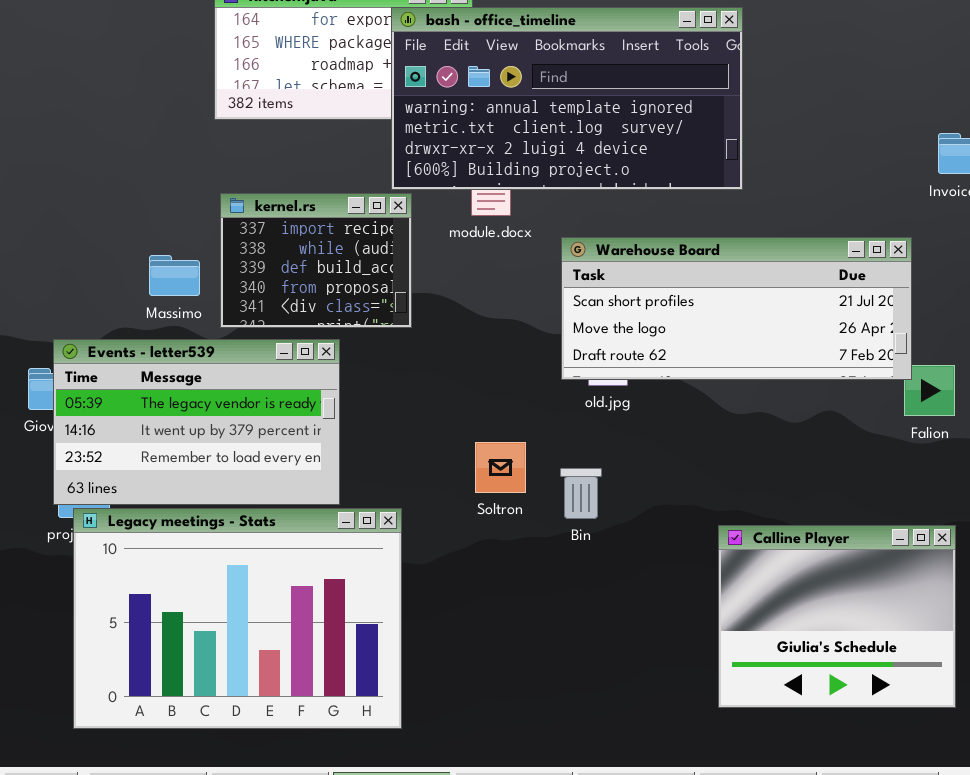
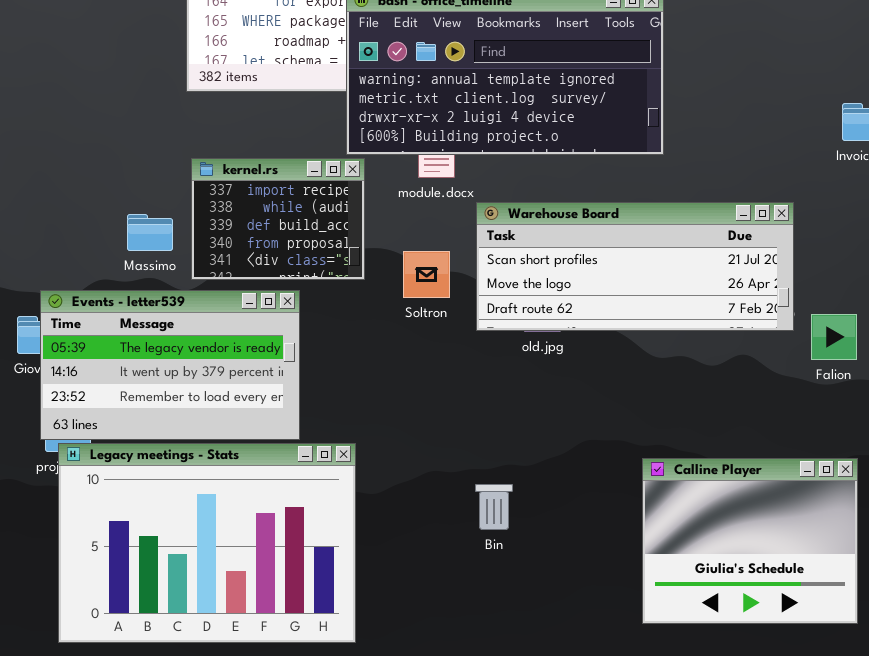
Warehouse Board: [561,237,912,380] -> [476,202,794,331], moved
Soltron: [475,442,526,493] -> [403,251,450,298], moved
Bin: [560,468,602,519] -> [475,484,513,530], moved

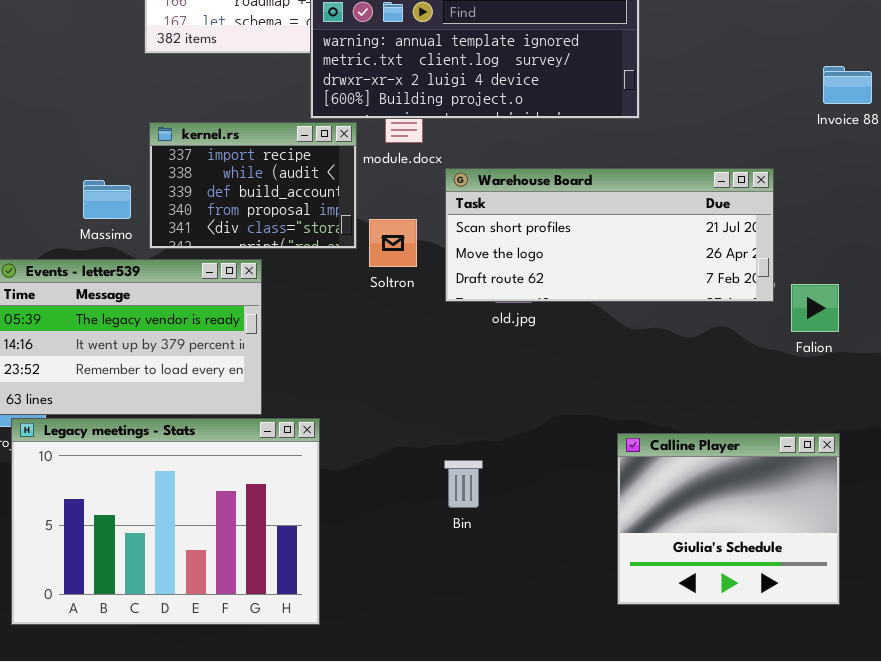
kernel.rs: [191,158,365,280] -> [149,122,357,249], resized

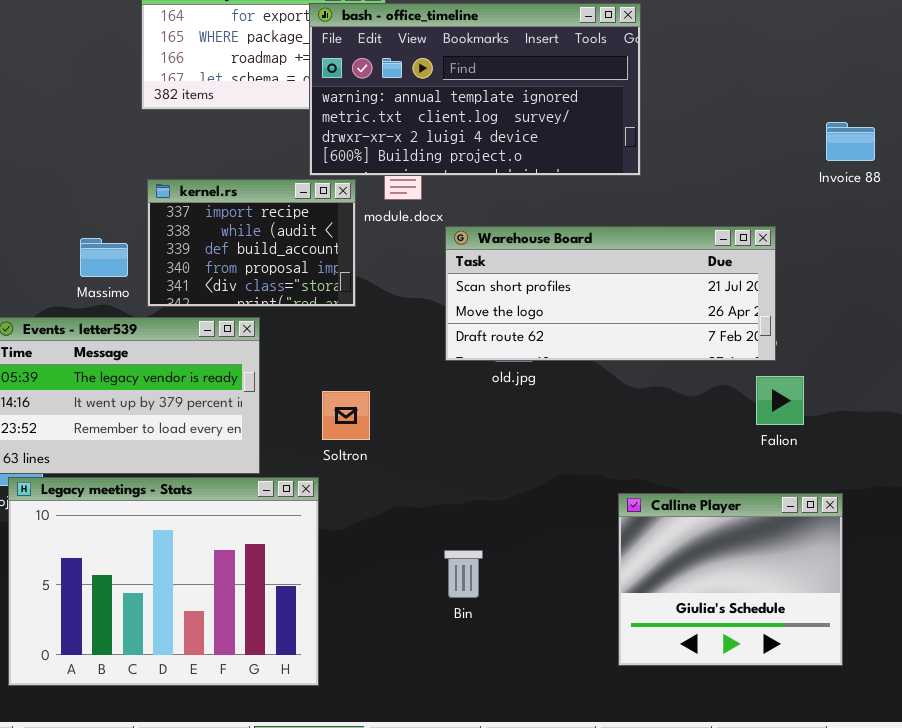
Soltron: [369,219,417,267] -> [322,391,370,440], moved
Falion: [791,284,839,332] -> [756,376,804,425], moved
Bin: [444,460,483,508] -> [444,550,483,598], moved

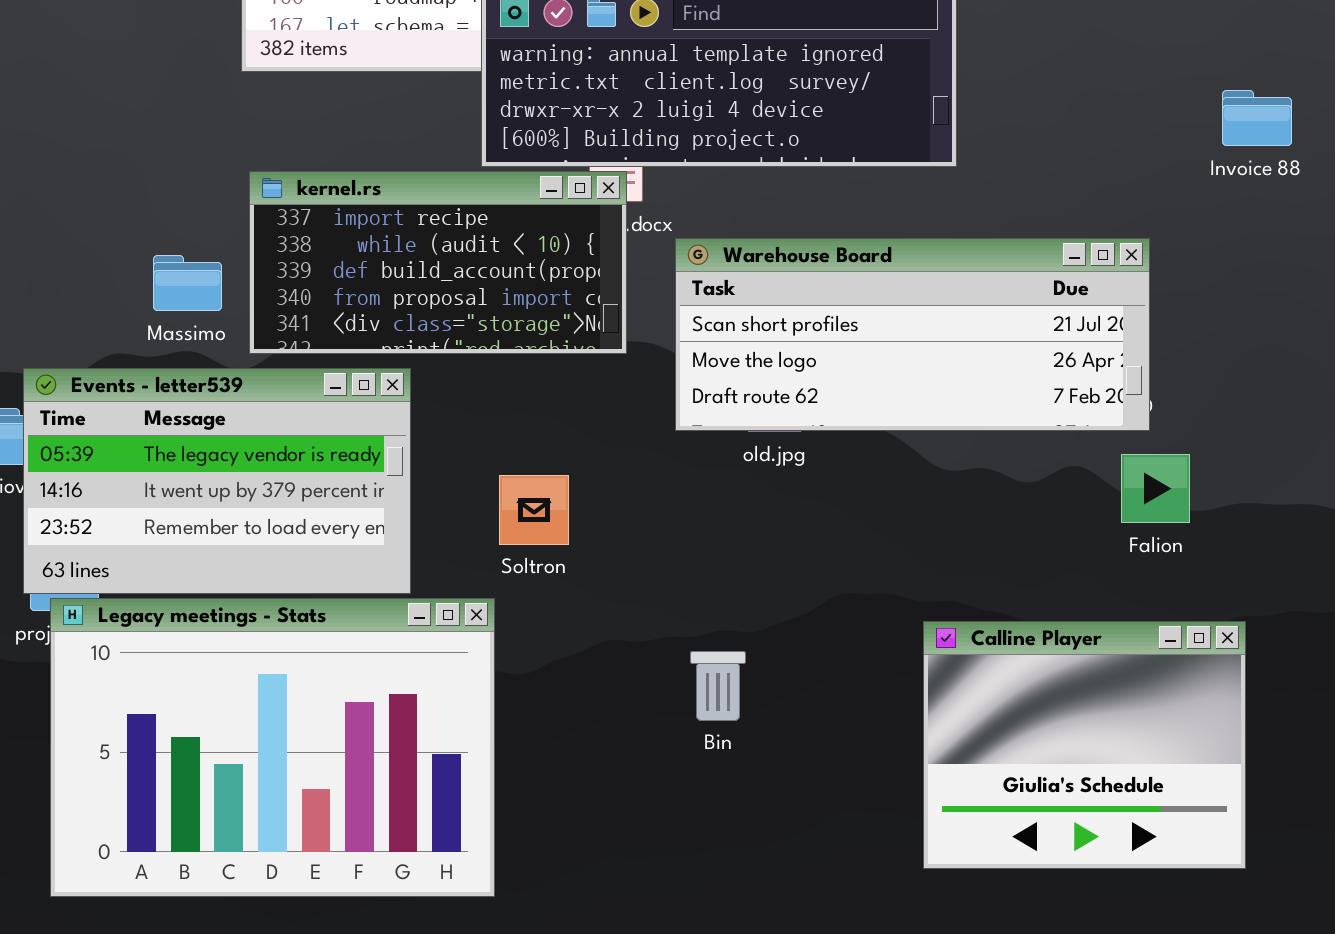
kernel.rs: [147,179,356,307] -> [249,171,627,354], resized
Bin: [444,550,483,598] -> [690,651,746,721], moved

